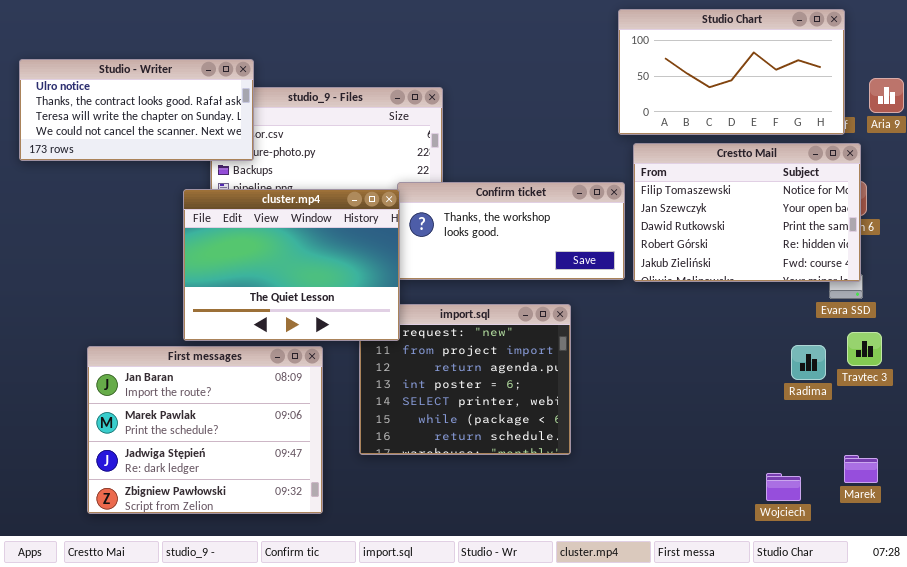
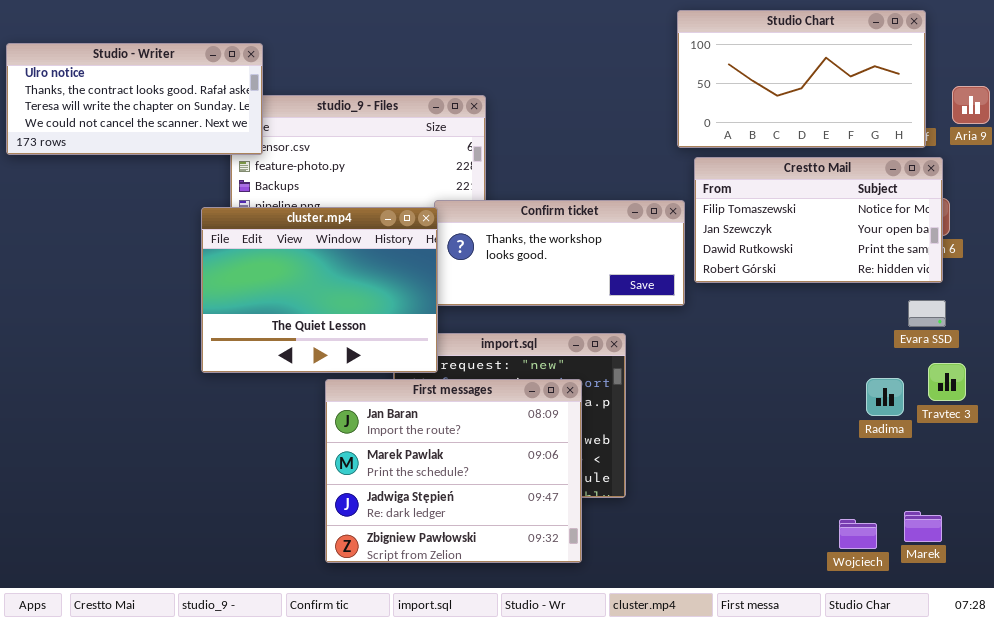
Studio - Writer: [19,59,254,161] -> [6,43,263,155], moved
Crestto Mail: [633,143,861,282] -> [694,157,943,283], resized
First messages: [87,346,323,514] -> [325,379,582,563], moved
Marek: [844,455,878,483] -> [904,511,942,542], moved

